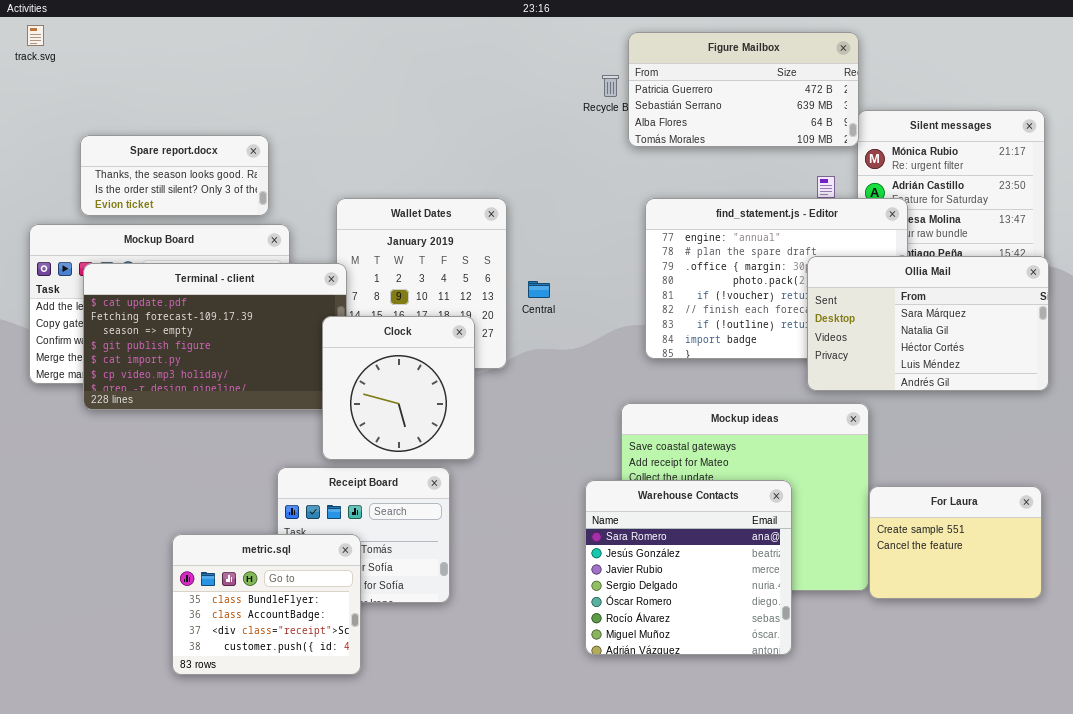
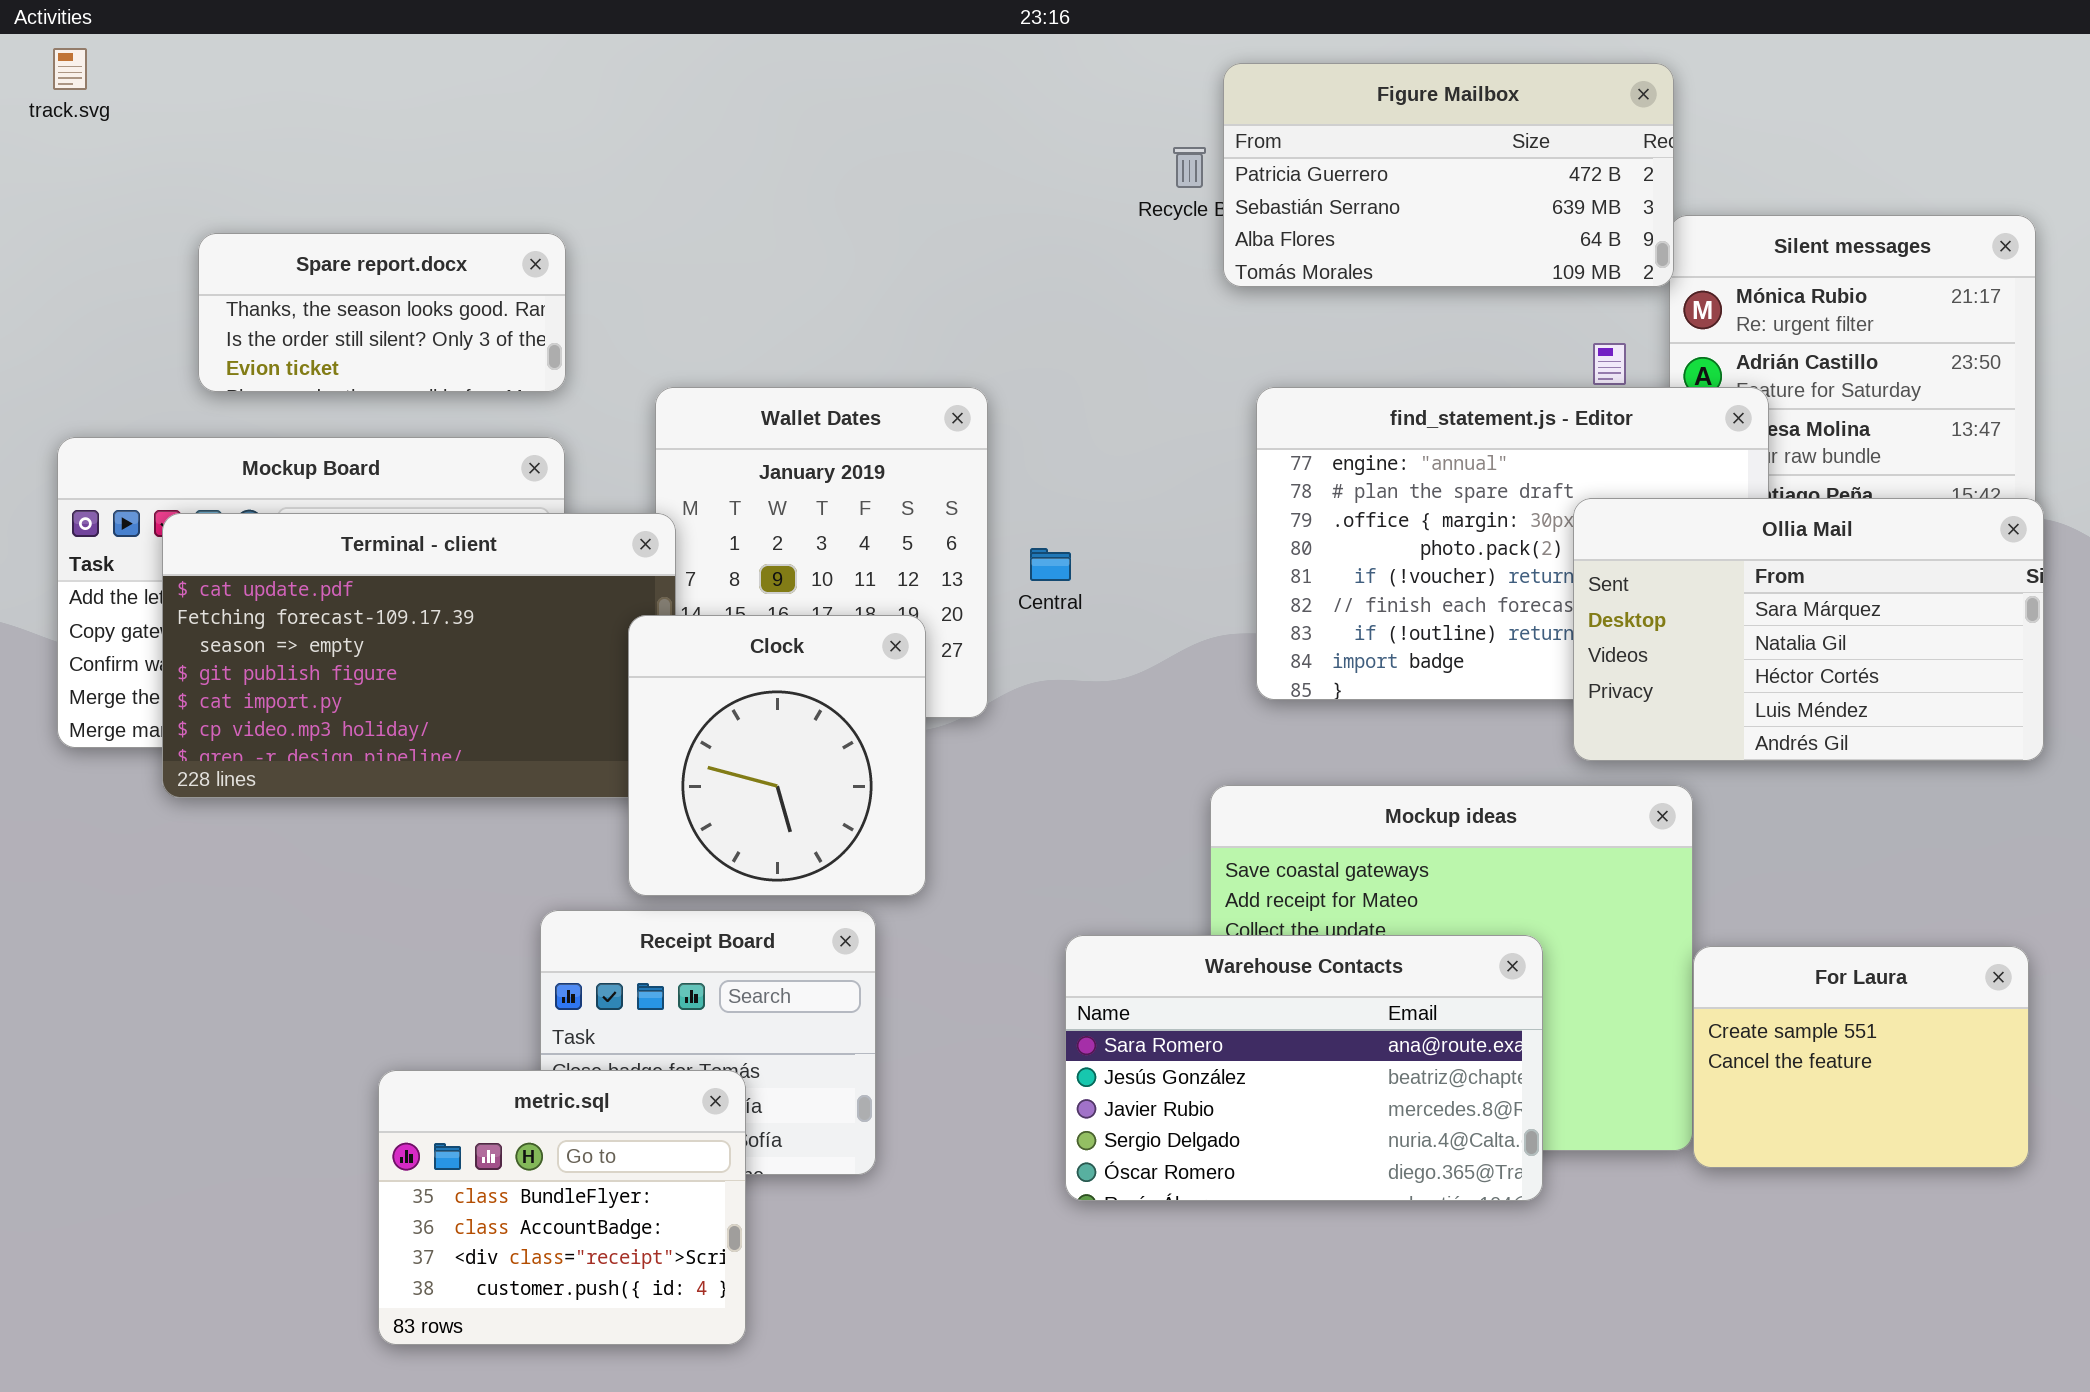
Spare report.docx: [80,135,269,216] -> [198,233,566,392], moved
Warehouse Contacts: [585,480,792,655] -> [1065,935,1543,1201], resized
metric.sql: [172,534,361,675] -> [378,1070,746,1345], moved

